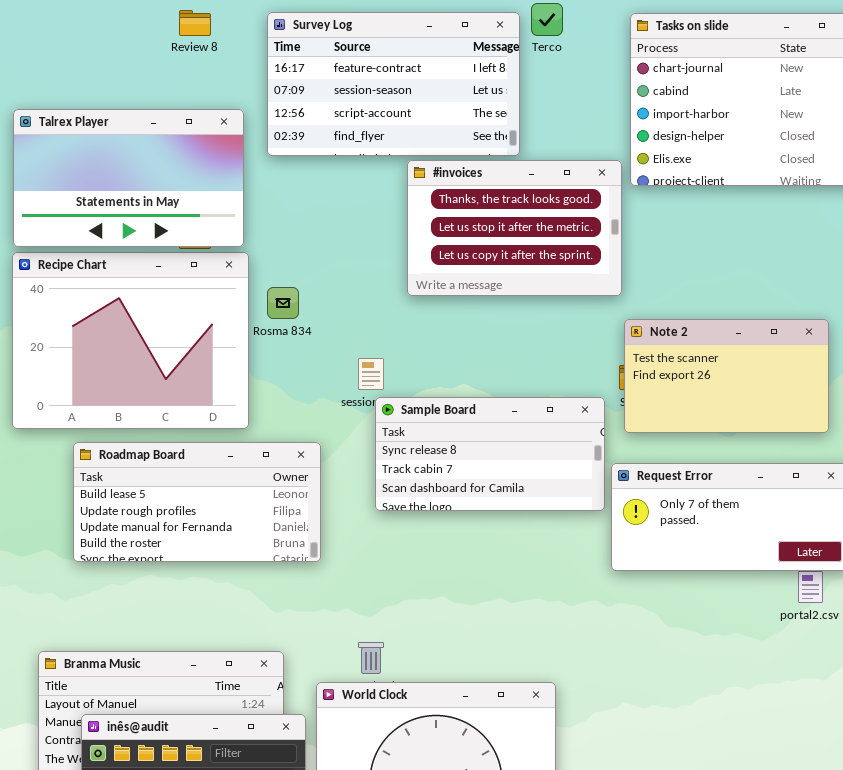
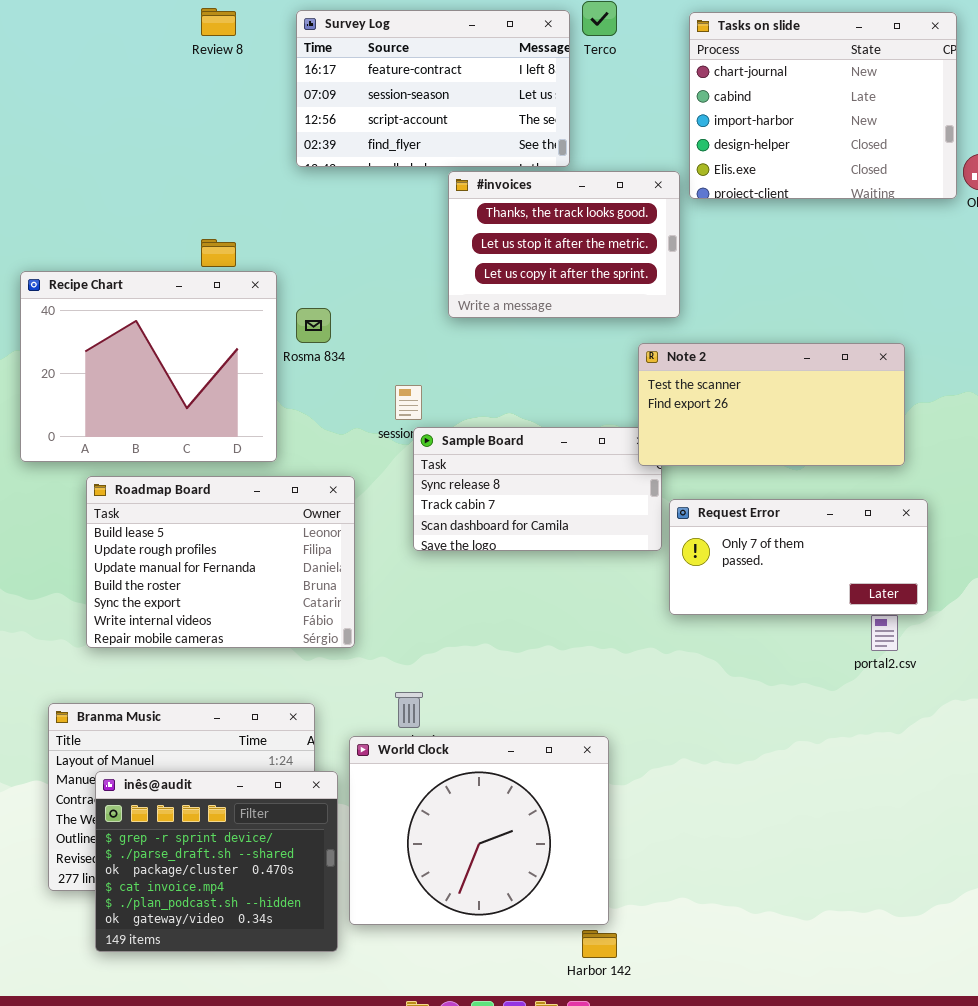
Talrex Player: [13,109,244,247] -> none, closed
Note 2: [624,319,829,433] -> [638,343,905,466], resized
Roadmap Board: [73,442,321,562] -> [86,476,355,648], resized

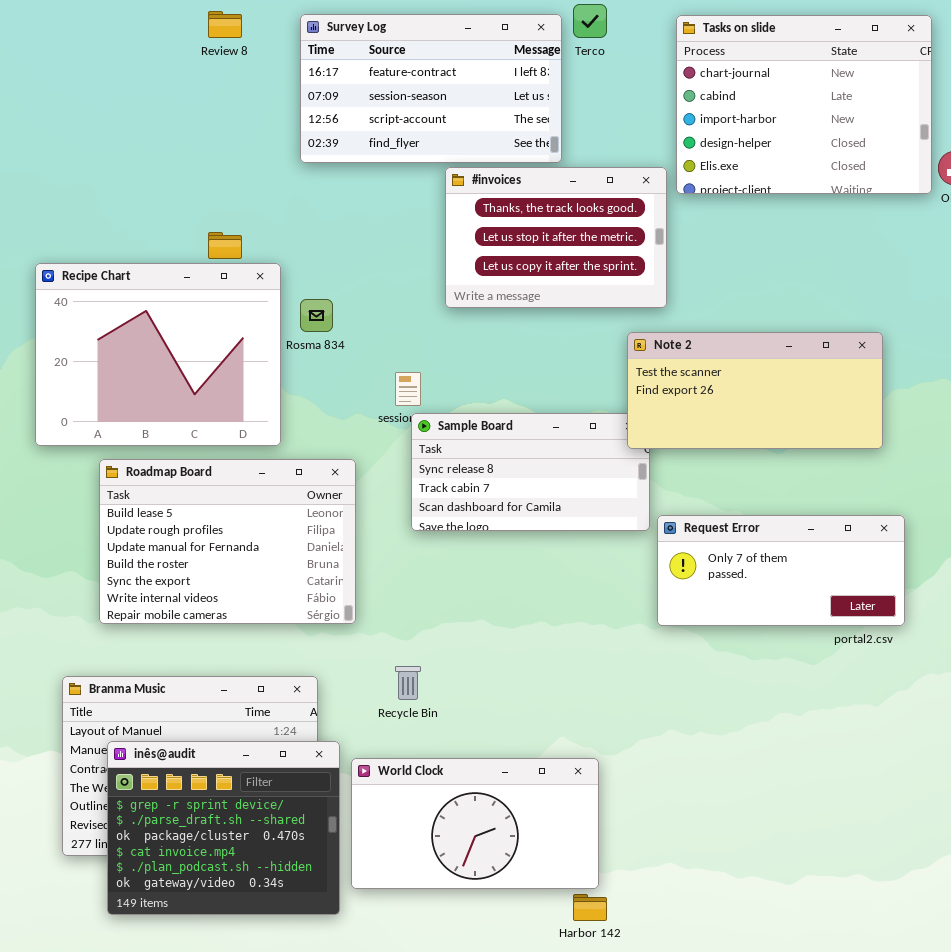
Request Error: [669,499,928,615] -> [657,515,905,626], moved
World Clock: [349,736,609,925] -> [351,758,599,889], resized

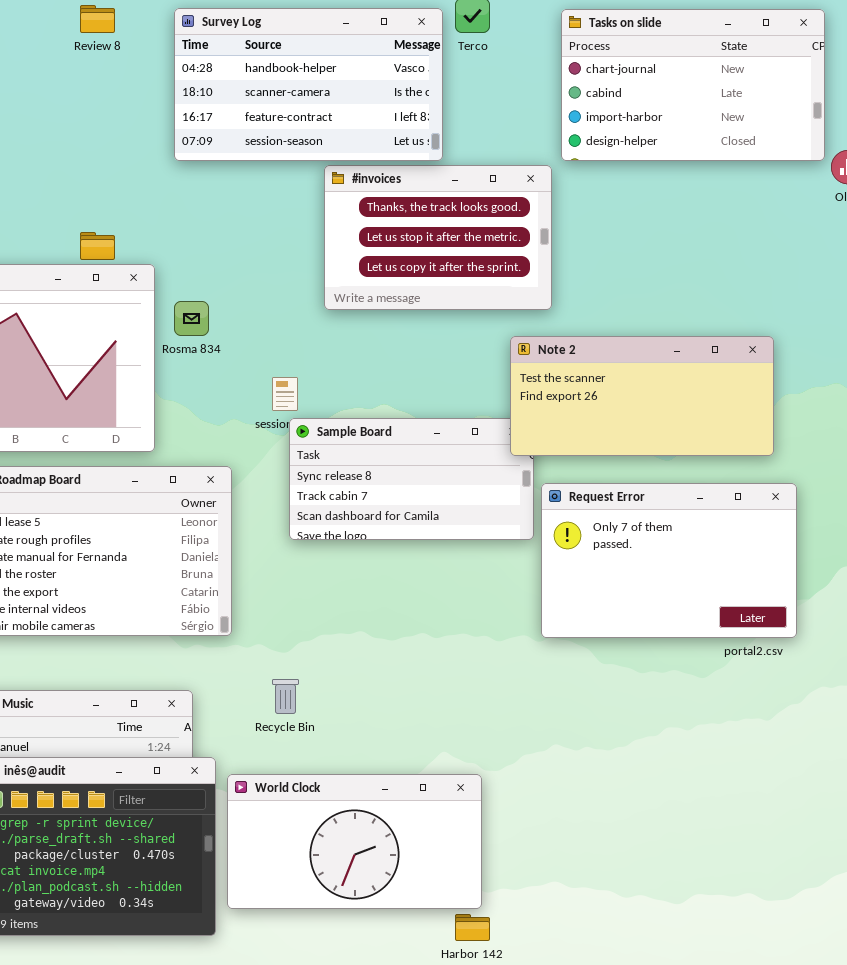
Survey Log: [300,14,562,163] -> [174,8,443,161], scrolled up 2 rows
Tasks on slide: [676,15,932,194] -> [561,9,825,161], resized
Request Error: [657,515,905,626] -> [541,483,797,638], resized

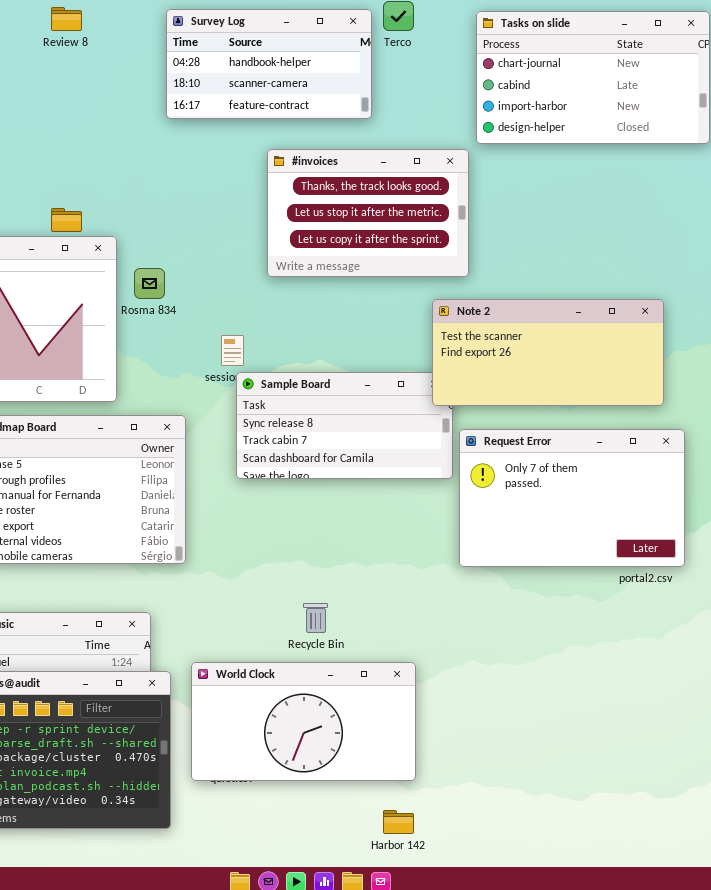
Survey Log: [174,8,443,161] -> [166,9,372,119], resized
Recycle Bin: [272,679,299,714] -> [303,603,328,633], moved
World Clock: [227,774,482,909] -> [191,662,416,781], moved

